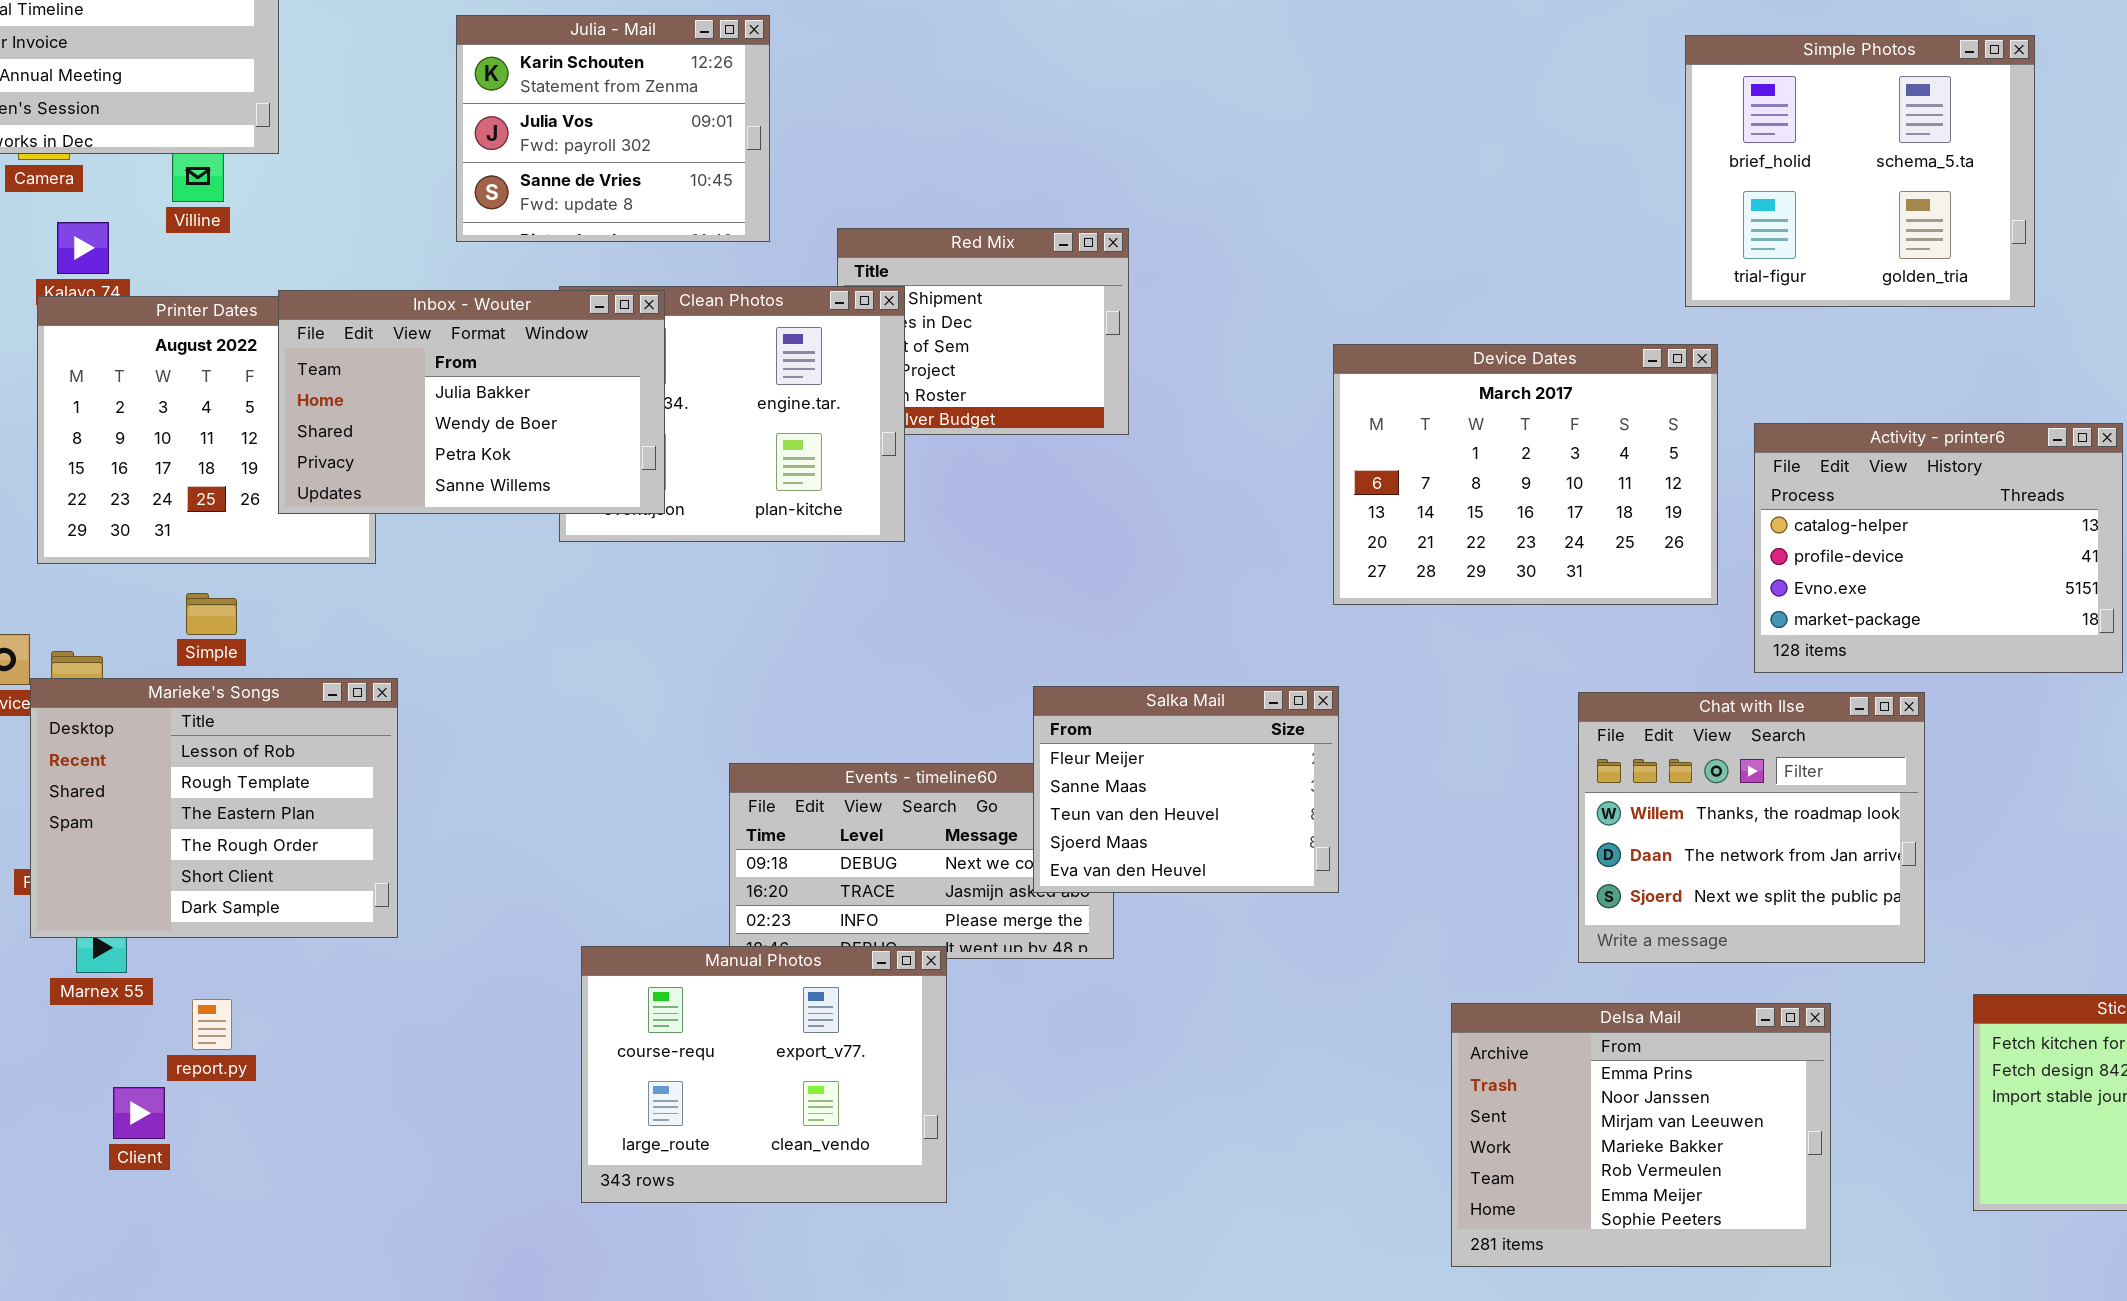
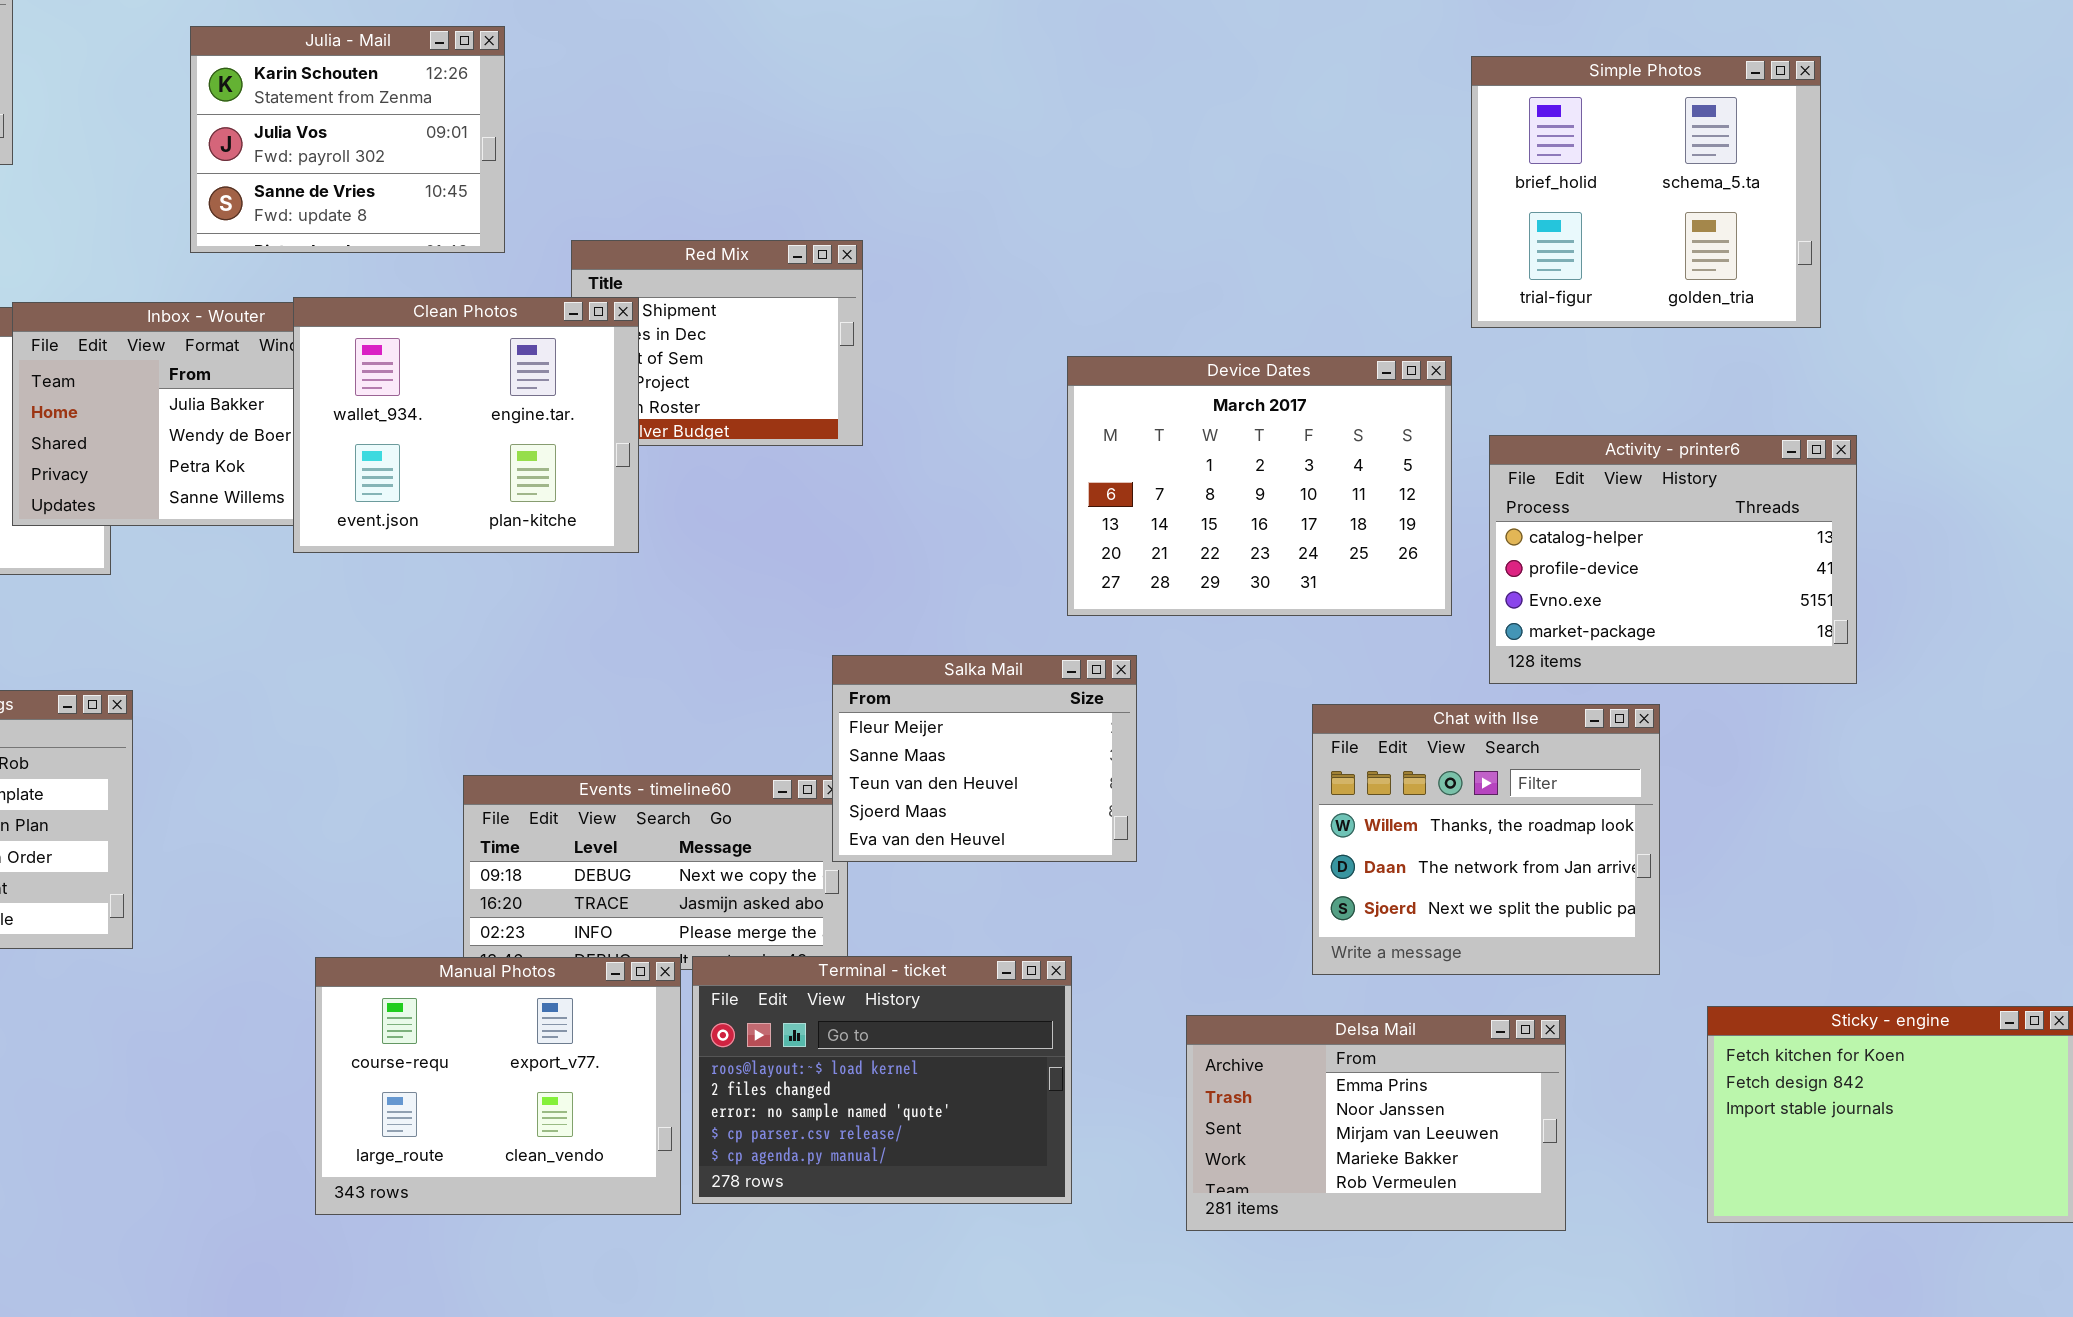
Simple Photos: [1685,35,2035,307] -> [1471,56,1821,328], moved
Clean Photos: [559,286,905,542] -> [293,297,639,553], raised
Salka Mail: [1033,686,1339,893] -> [832,655,1137,862], moved
Terminal - ticket: none -> [692,956,1072,1204], opened
Delsa Mail: [1451,1003,1831,1267] -> [1186,1015,1566,1231], resized

